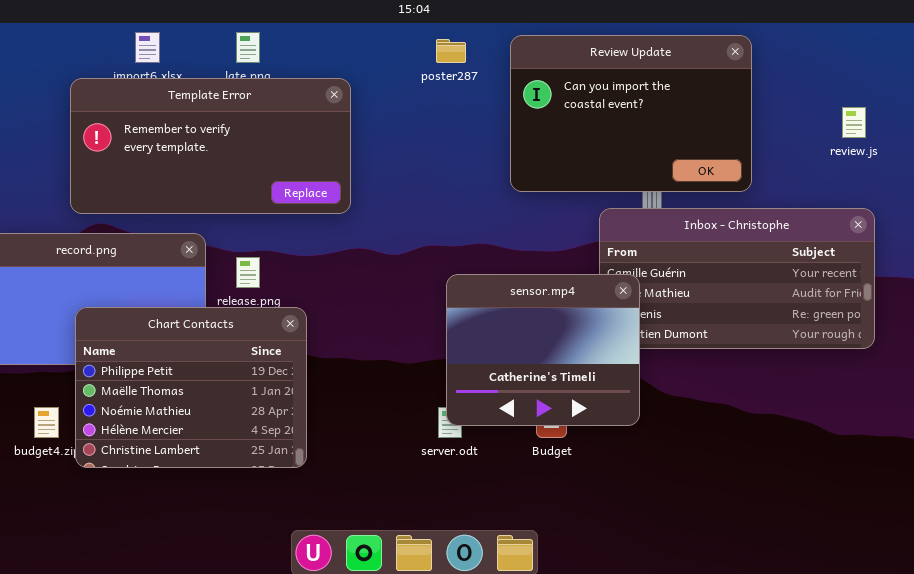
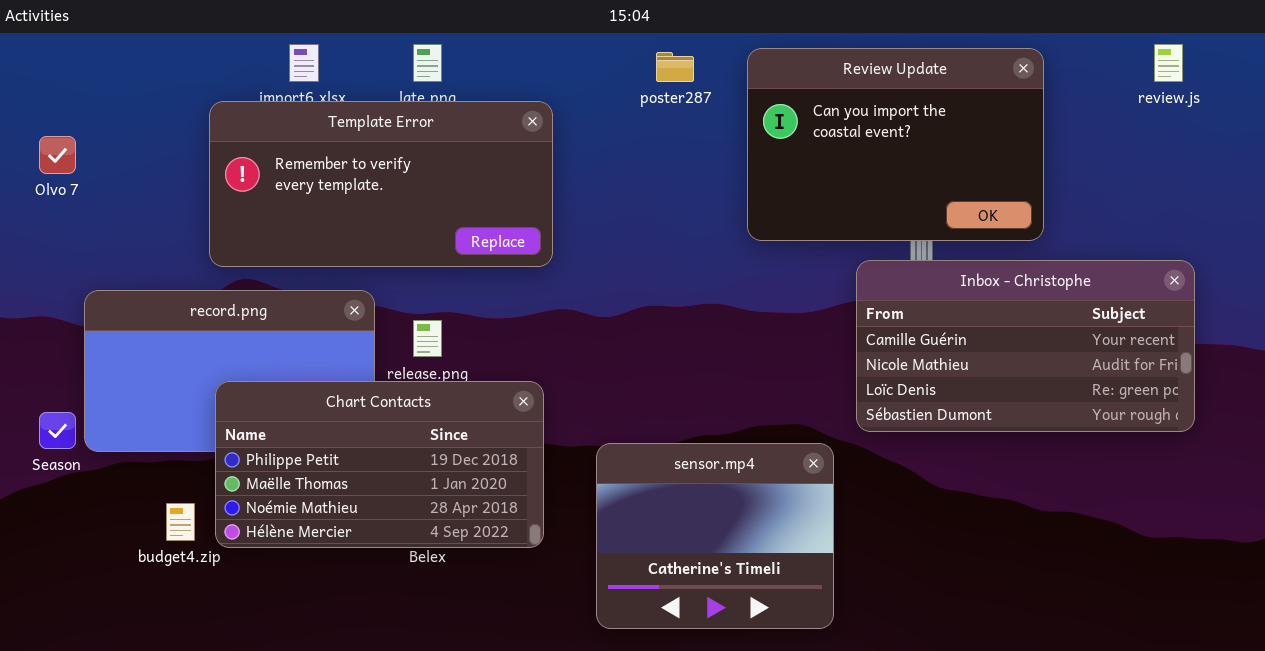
review.js: [842,107,866,138] -> [1154,44,1183,82], moved
sensor.mp4: [446,274,640,426] -> [596,443,834,629], moved
Chart Contacts: [75,307,307,468] -> [215,381,544,548], resized

